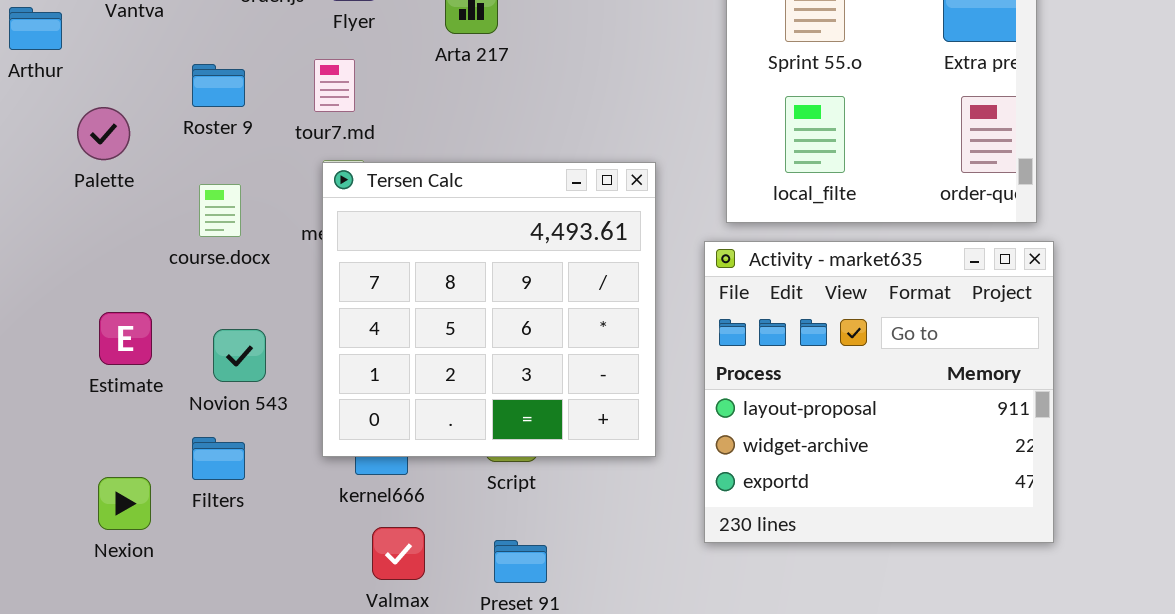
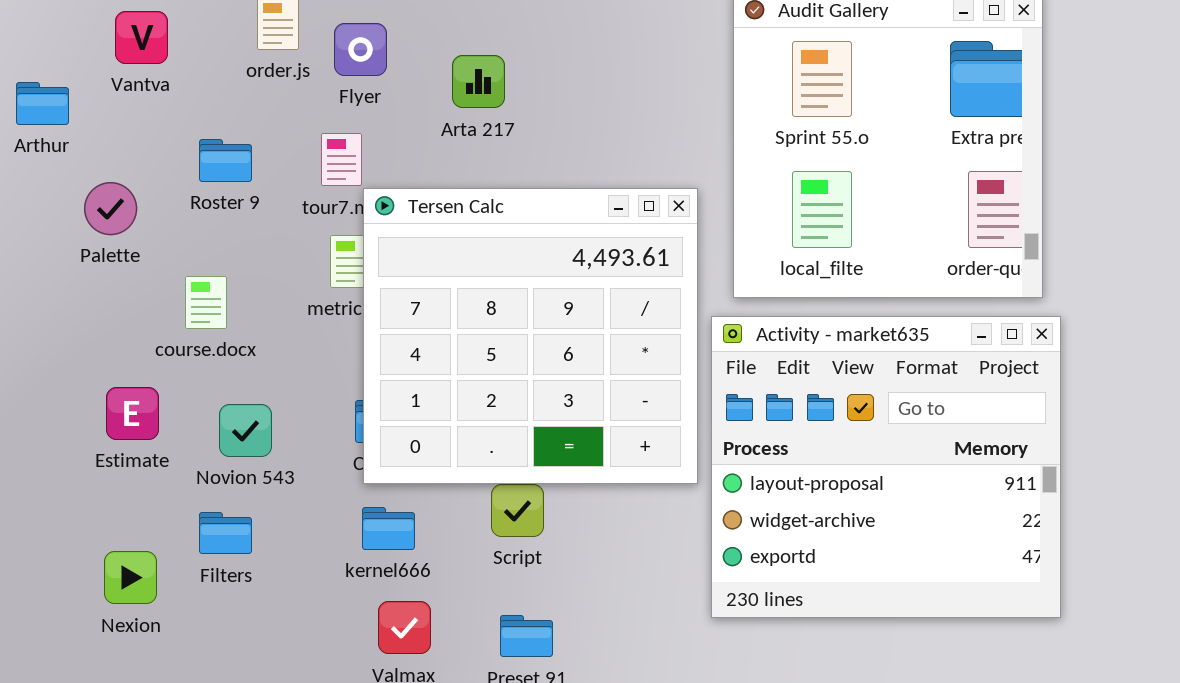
Tersen Calc: [322,162,656,457] -> [363,188,698,484], moved
course.docx: [199,184,241,237] -> [185,276,227,329], moved

